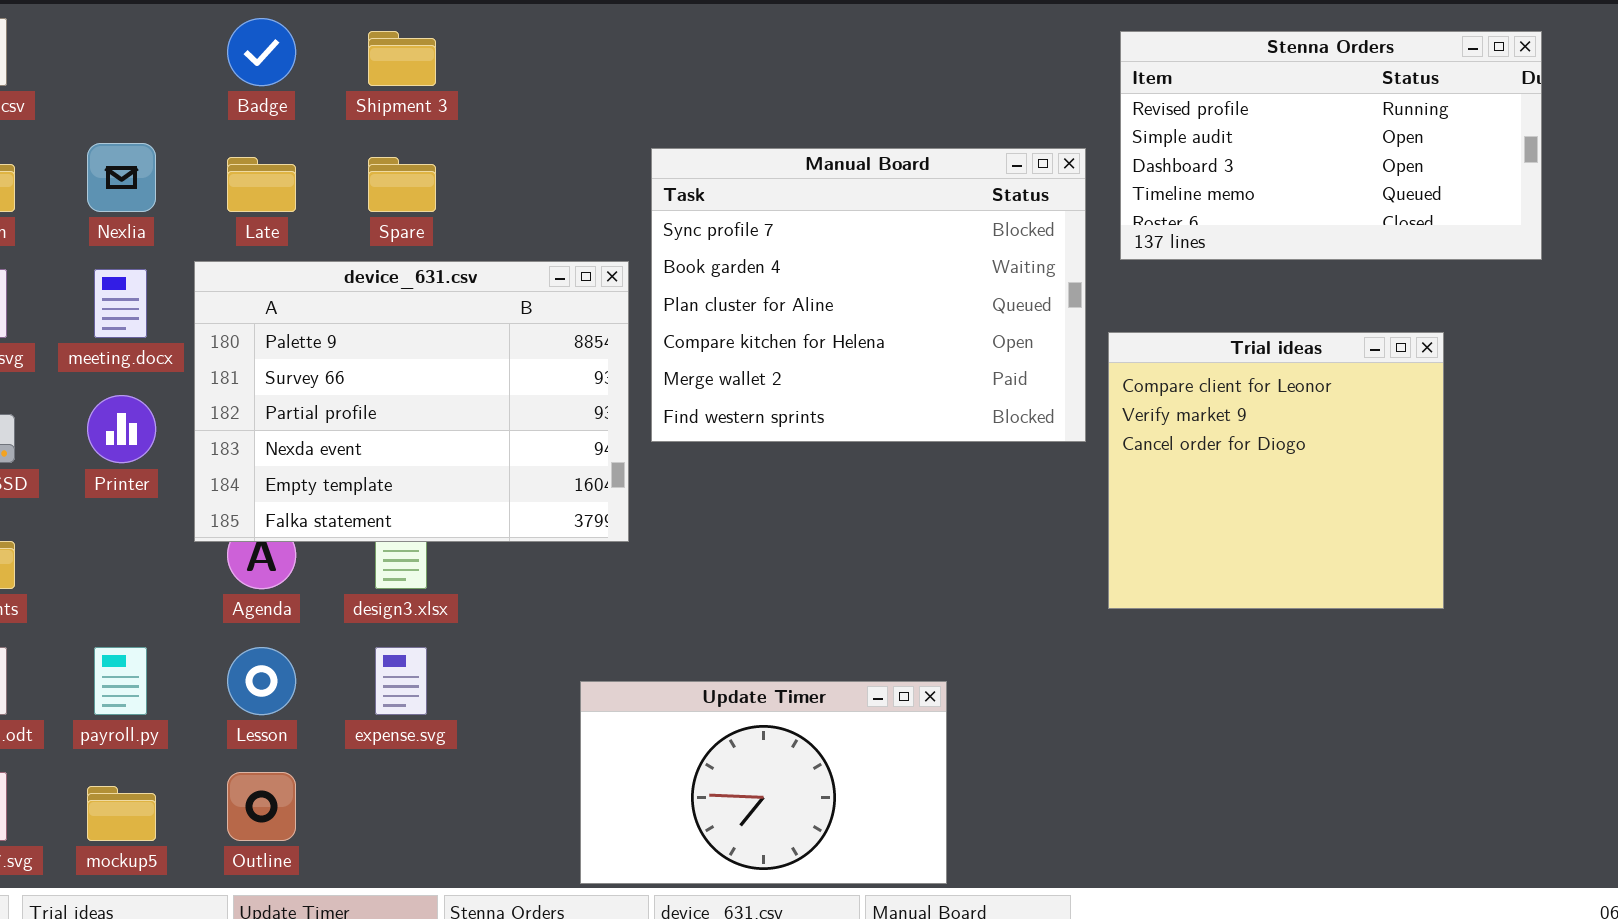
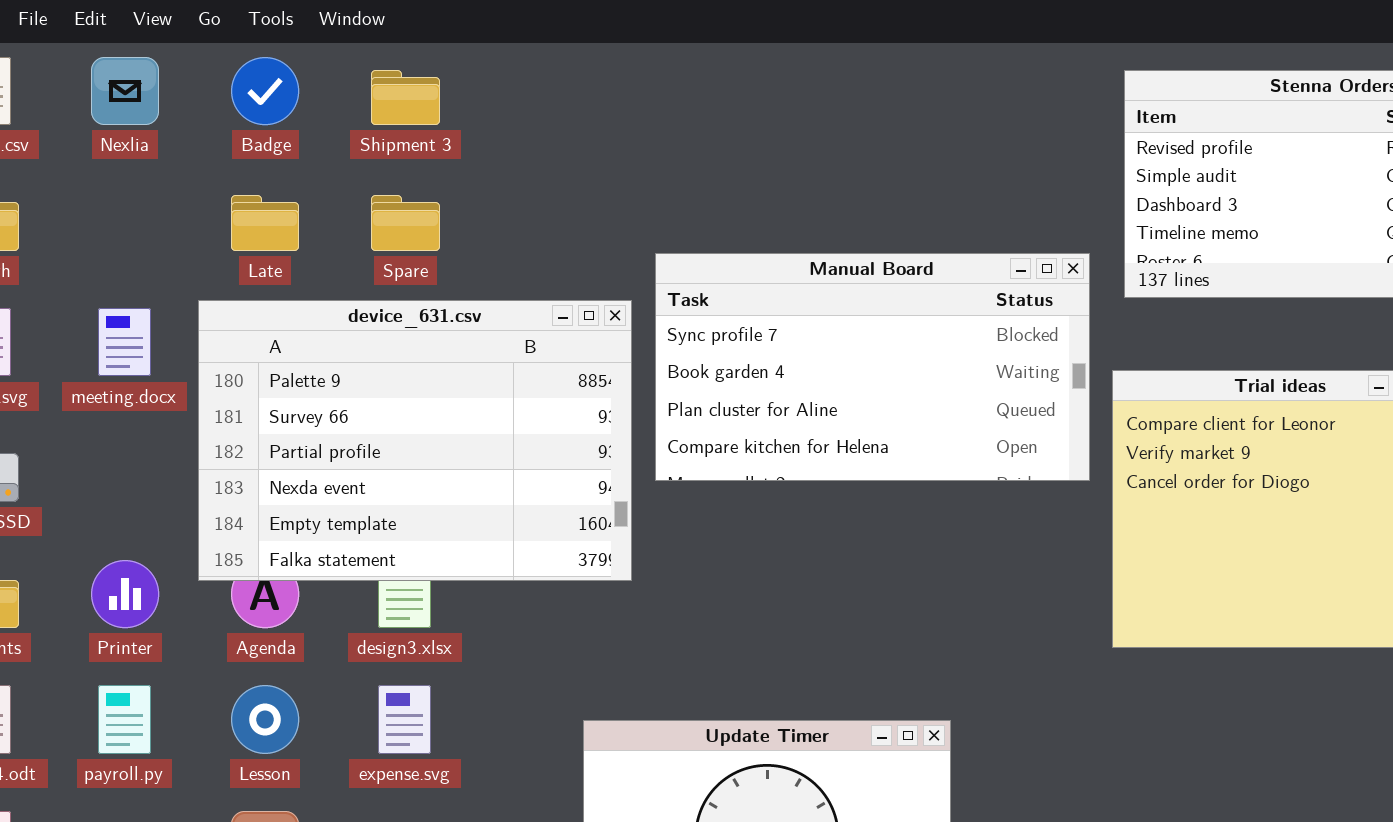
Nexlia: [87,143,156,212] -> [91,57,159,125], moved
Manual Board: [651,148,1086,442] -> [655,253,1090,481], resized
Printer: [87,395,156,463] -> [91,560,159,628], moved

